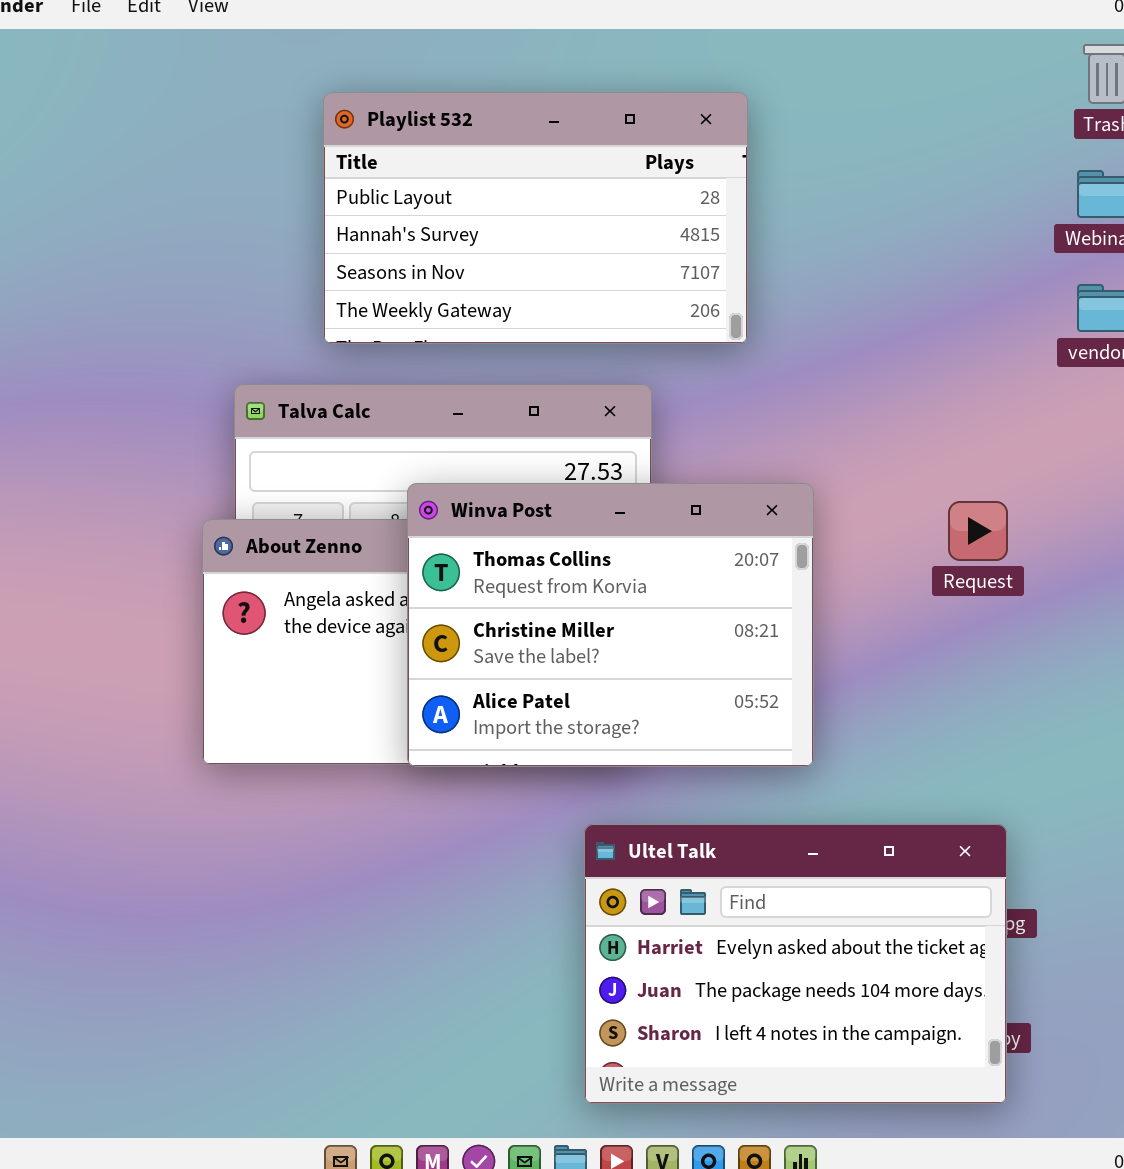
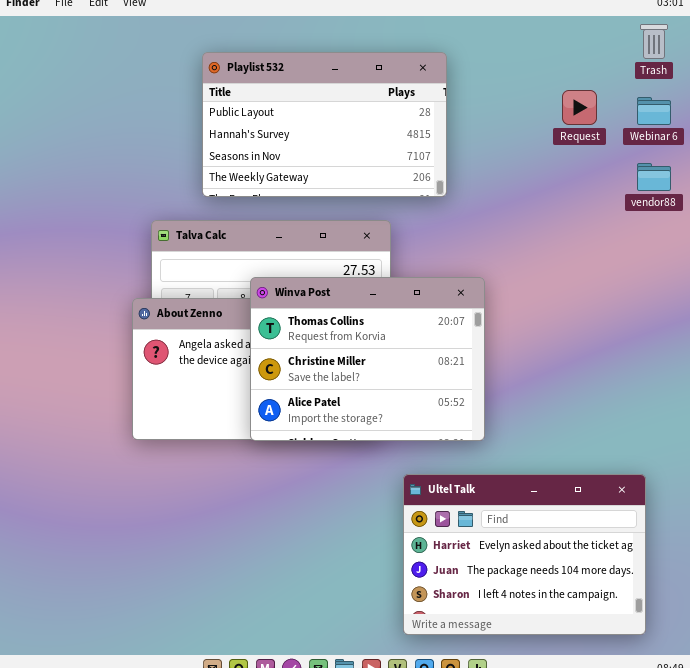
Request: [948,501,1008,561] -> [562,90,597,125], moved
Ultel Talk: [584,824,1007,1104] -> [403,474,646,635], moved

